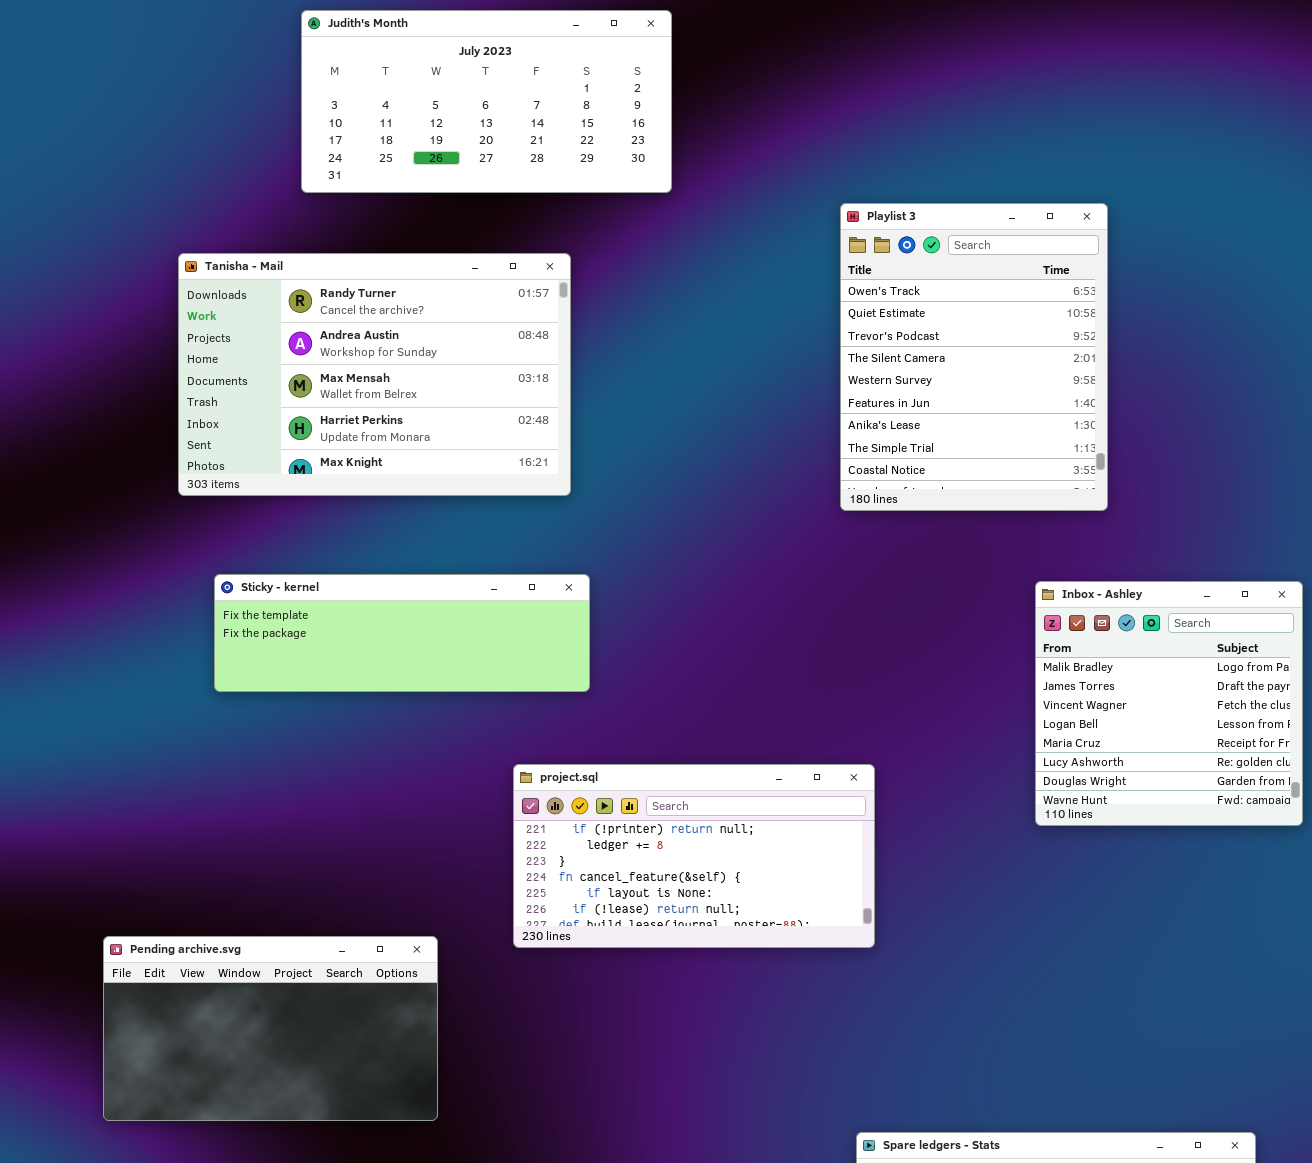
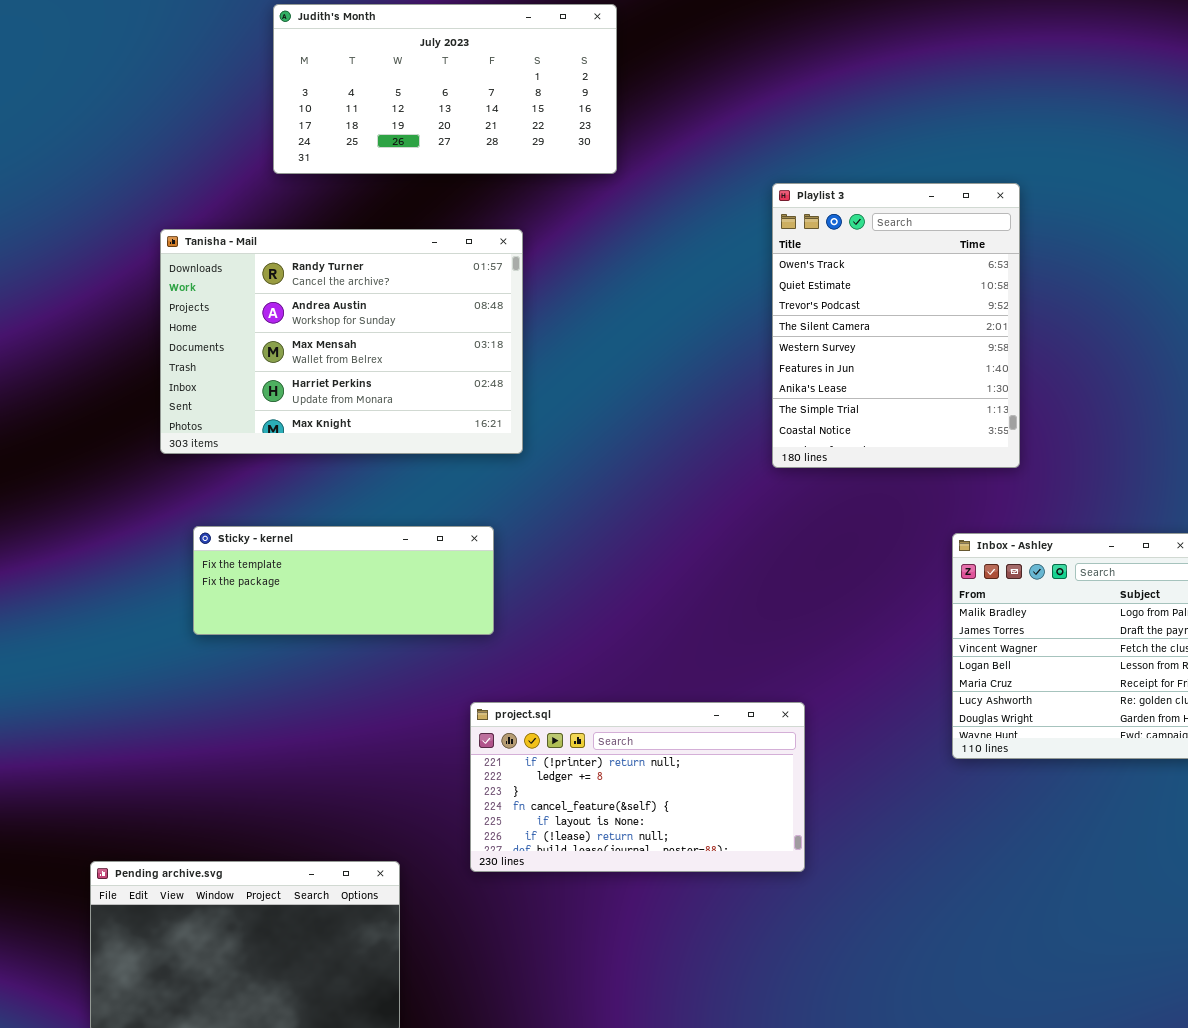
Sticky - kernel: [214,574,590,692] -> [193,526,494,635], resized

